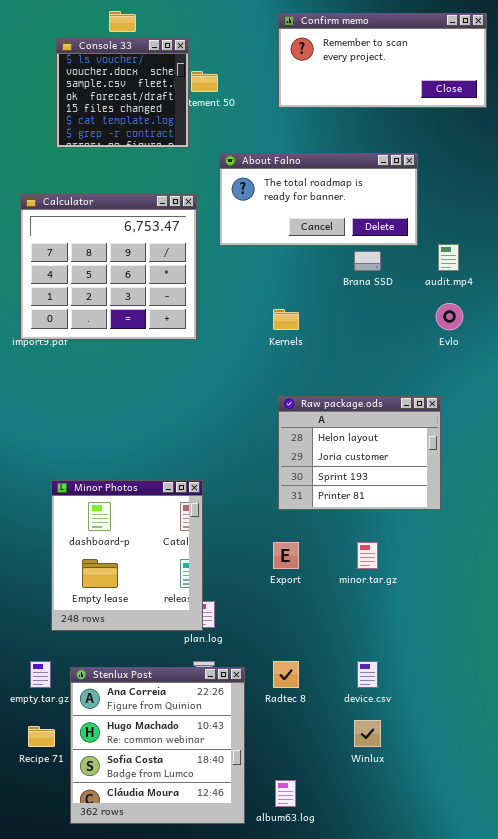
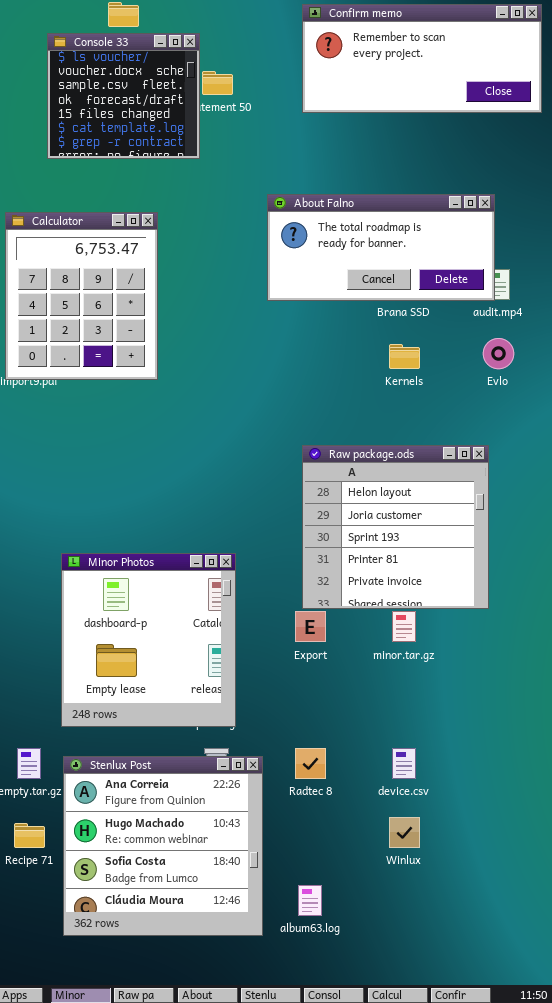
About Falno: [219,153,418,246] -> [267,194,495,301], moved
Calculator: [20,194,197,340] -> [5,212,158,380], resized
Kernels: [273,309,299,330] -> [389,344,420,369], moved
Raw package.ods: [278,396,441,510] -> [302,445,489,609], resized
Minor Photos: [51,480,203,631] -> [61,553,236,727], moved

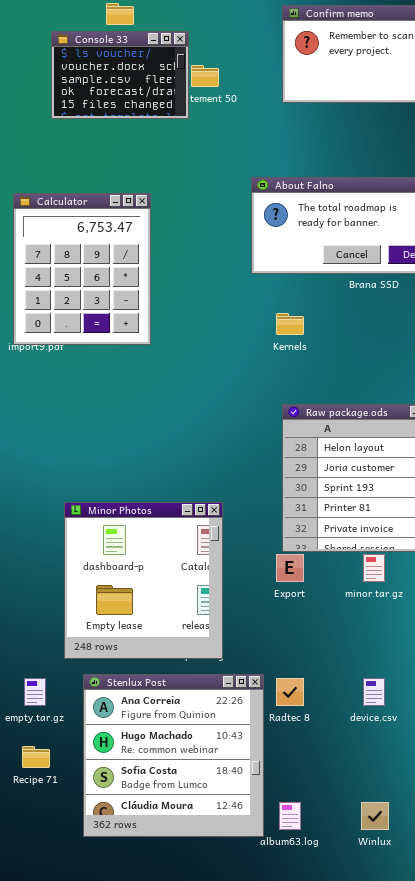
Console 33: [47,33,200,159] -> [51,31,189,119], resized
Kernels: [389,344,420,369] -> [276,313,304,335], moved
Stenlux Post: [63,756,263,936] -> [83,674,264,837], moved
Winlux: [389,817,420,848] -> [361,802,389,830], moved

